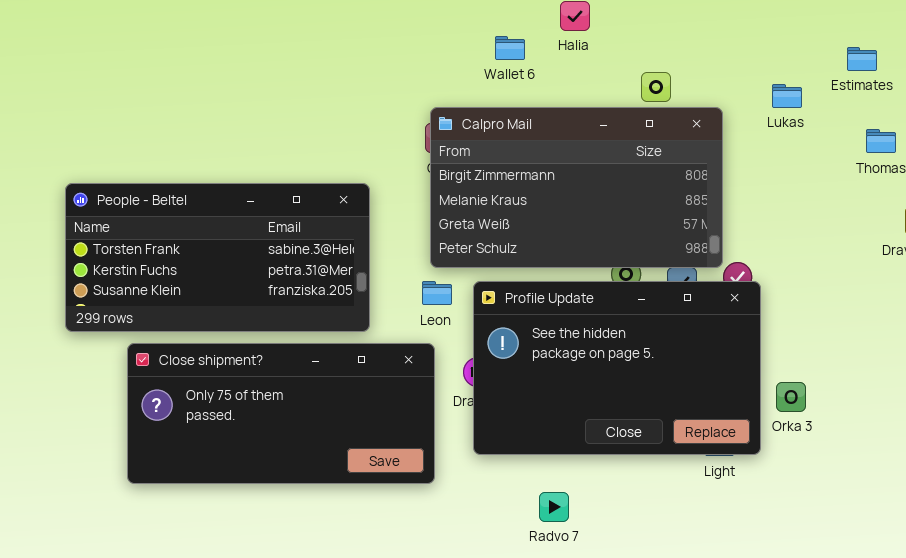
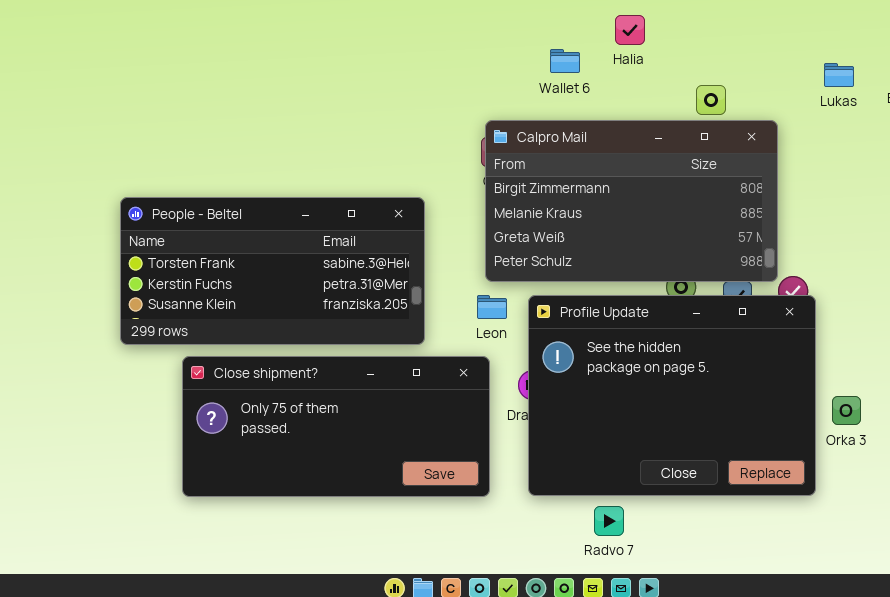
Lukas: [772,84,802,108] -> [824,63,854,87], moved
Profile Update: [473,281,761,455] -> [528,295,816,496], resized

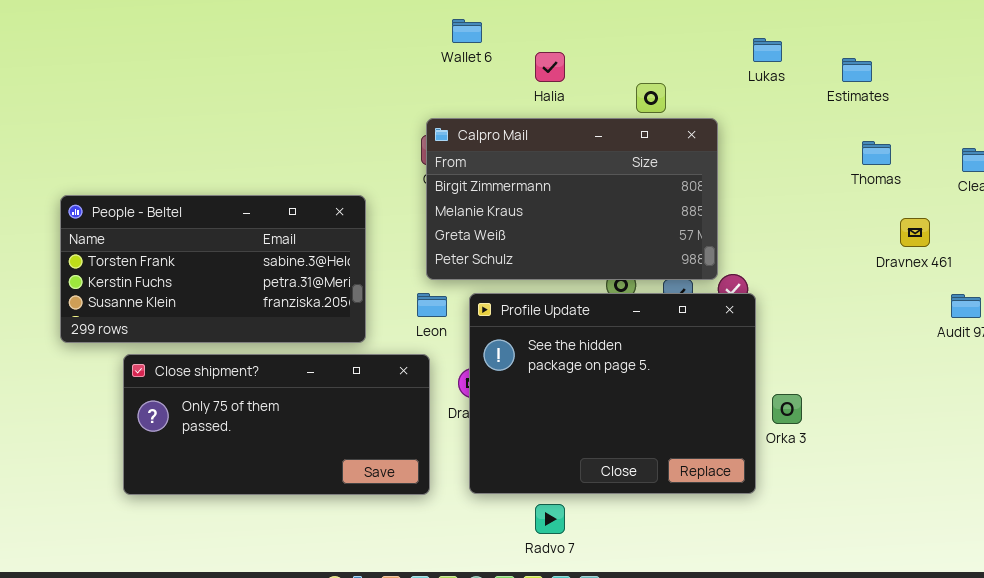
Halia: [615,15,645,45] -> [535,52,565,82], moved
Wallet 6: [550,49,580,73] -> [452,19,482,43], moved
Lukas: [824,63,854,87] -> [753,38,782,62], moved

